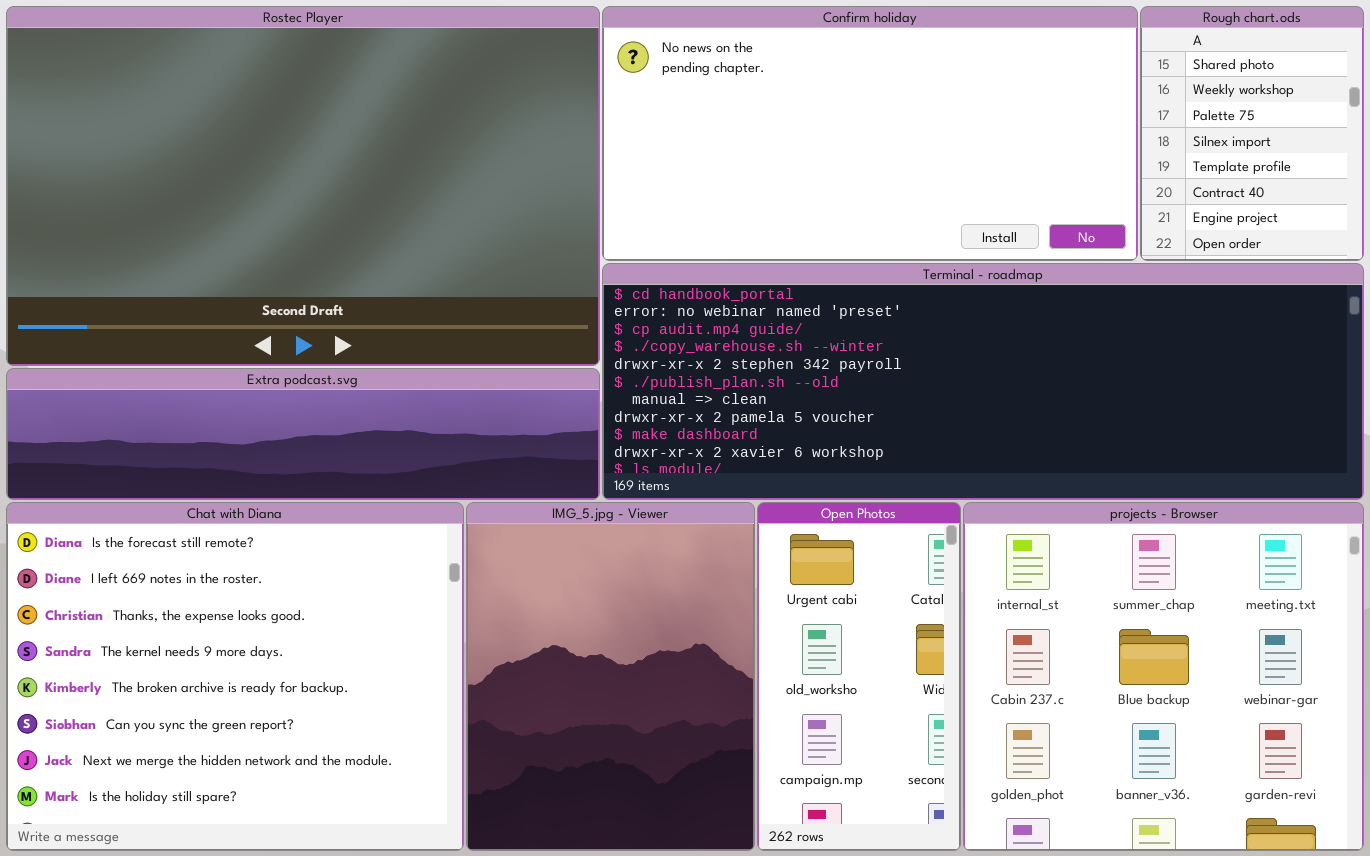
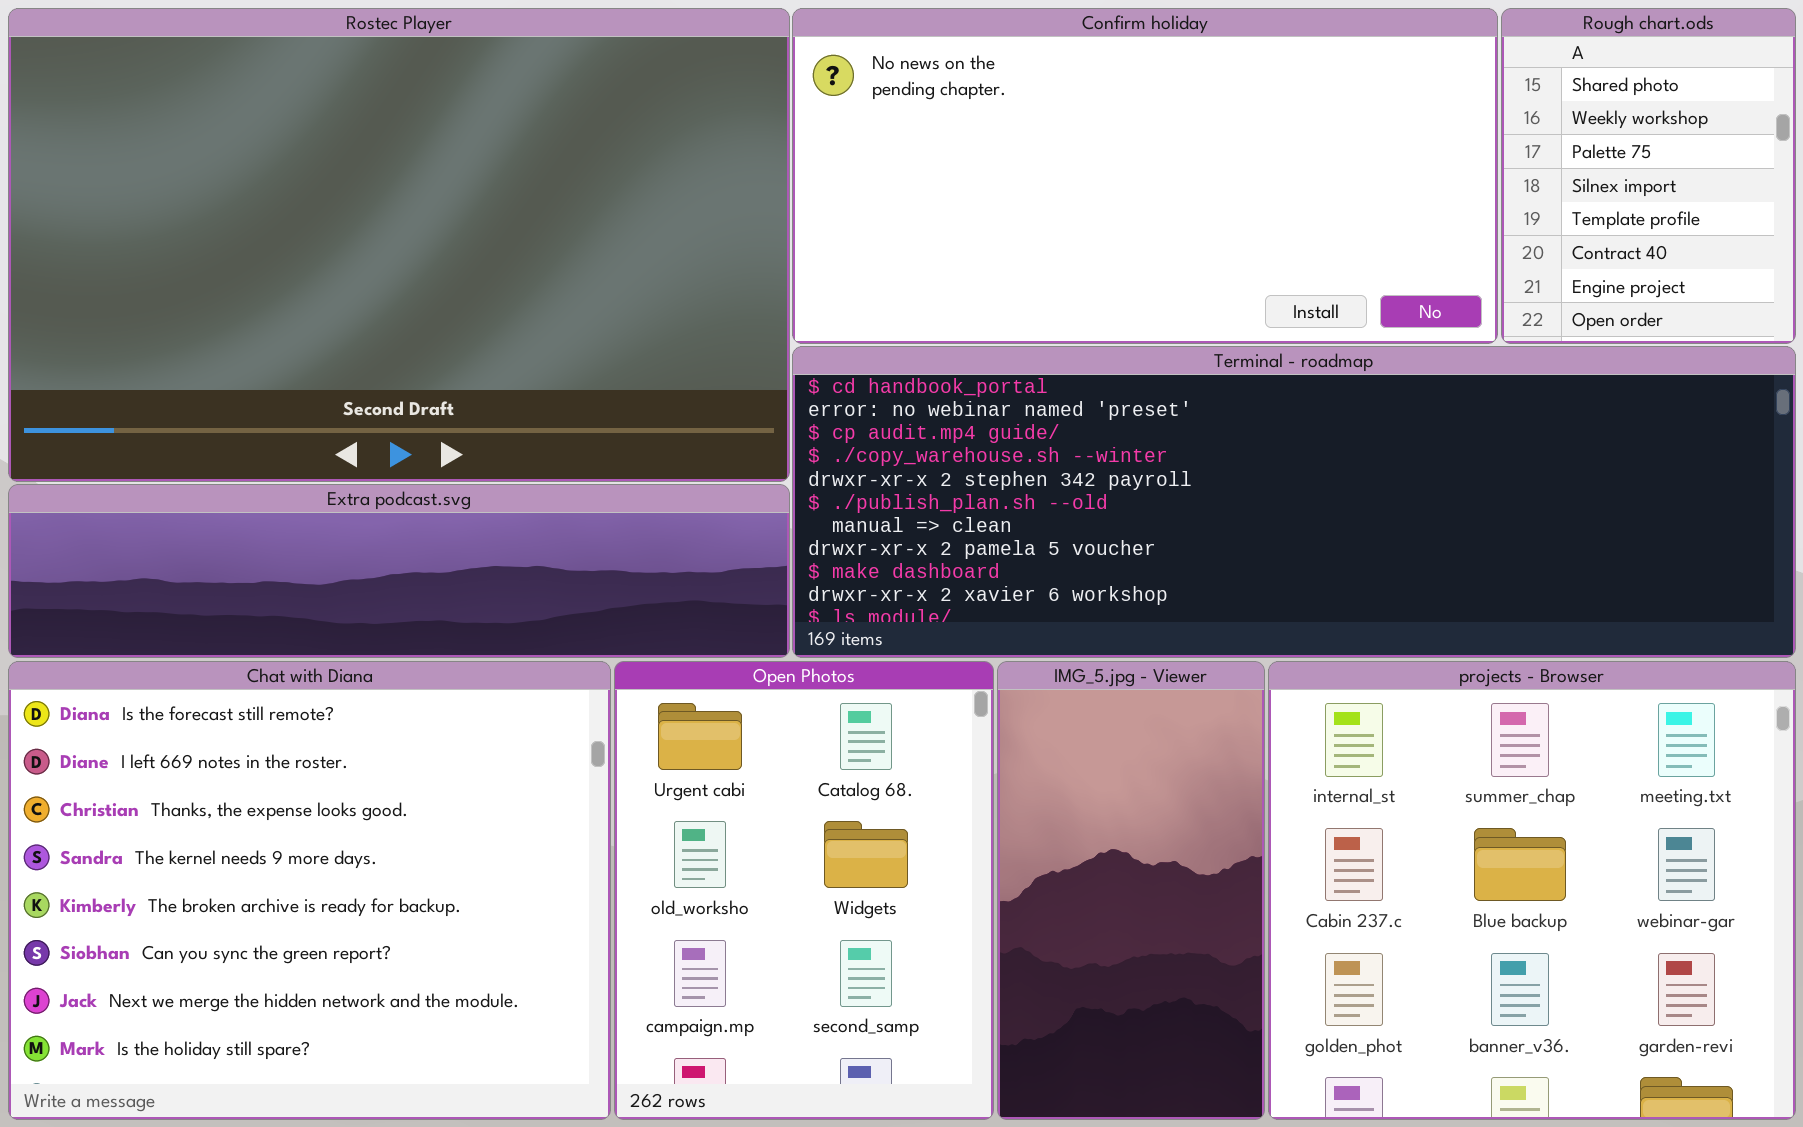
IMG_5.jpg - Viewer: [466,502,755,851] -> [997,661,1265,1120], moved, resized
Open Photos: [757,502,961,851] -> [614,661,994,1120], moved, resized

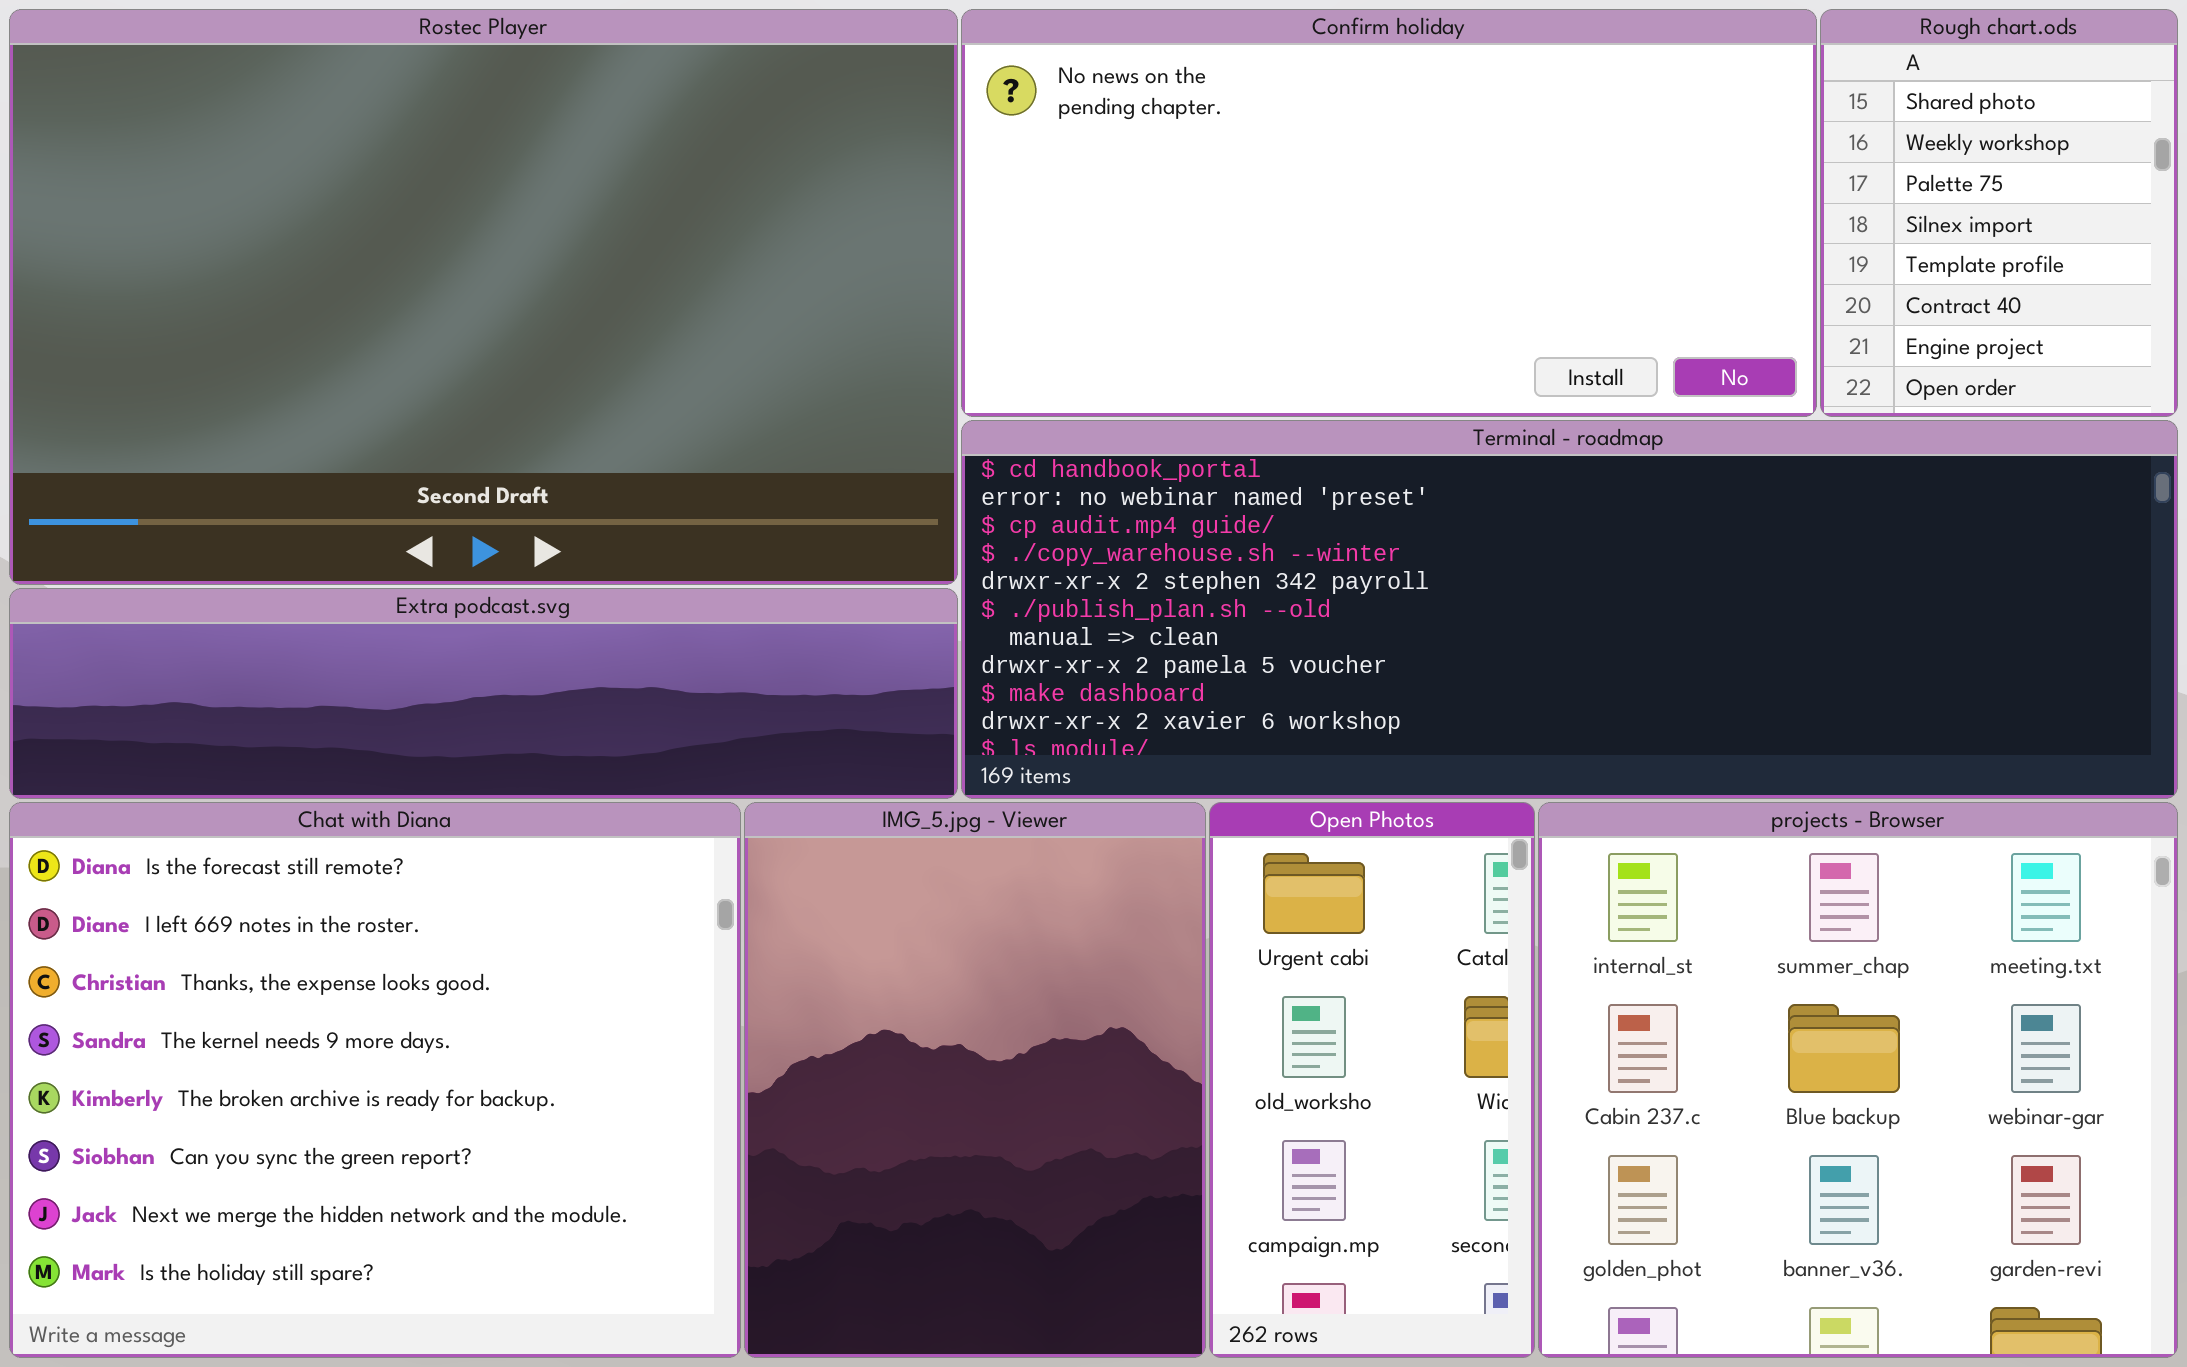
Open Photos: [614,661,994,1120] -> [1209,802,1535,1358], moved, resized
IMG_5.jpg - Viewer: [997,661,1265,1120] -> [744,802,1206,1358], moved, resized

